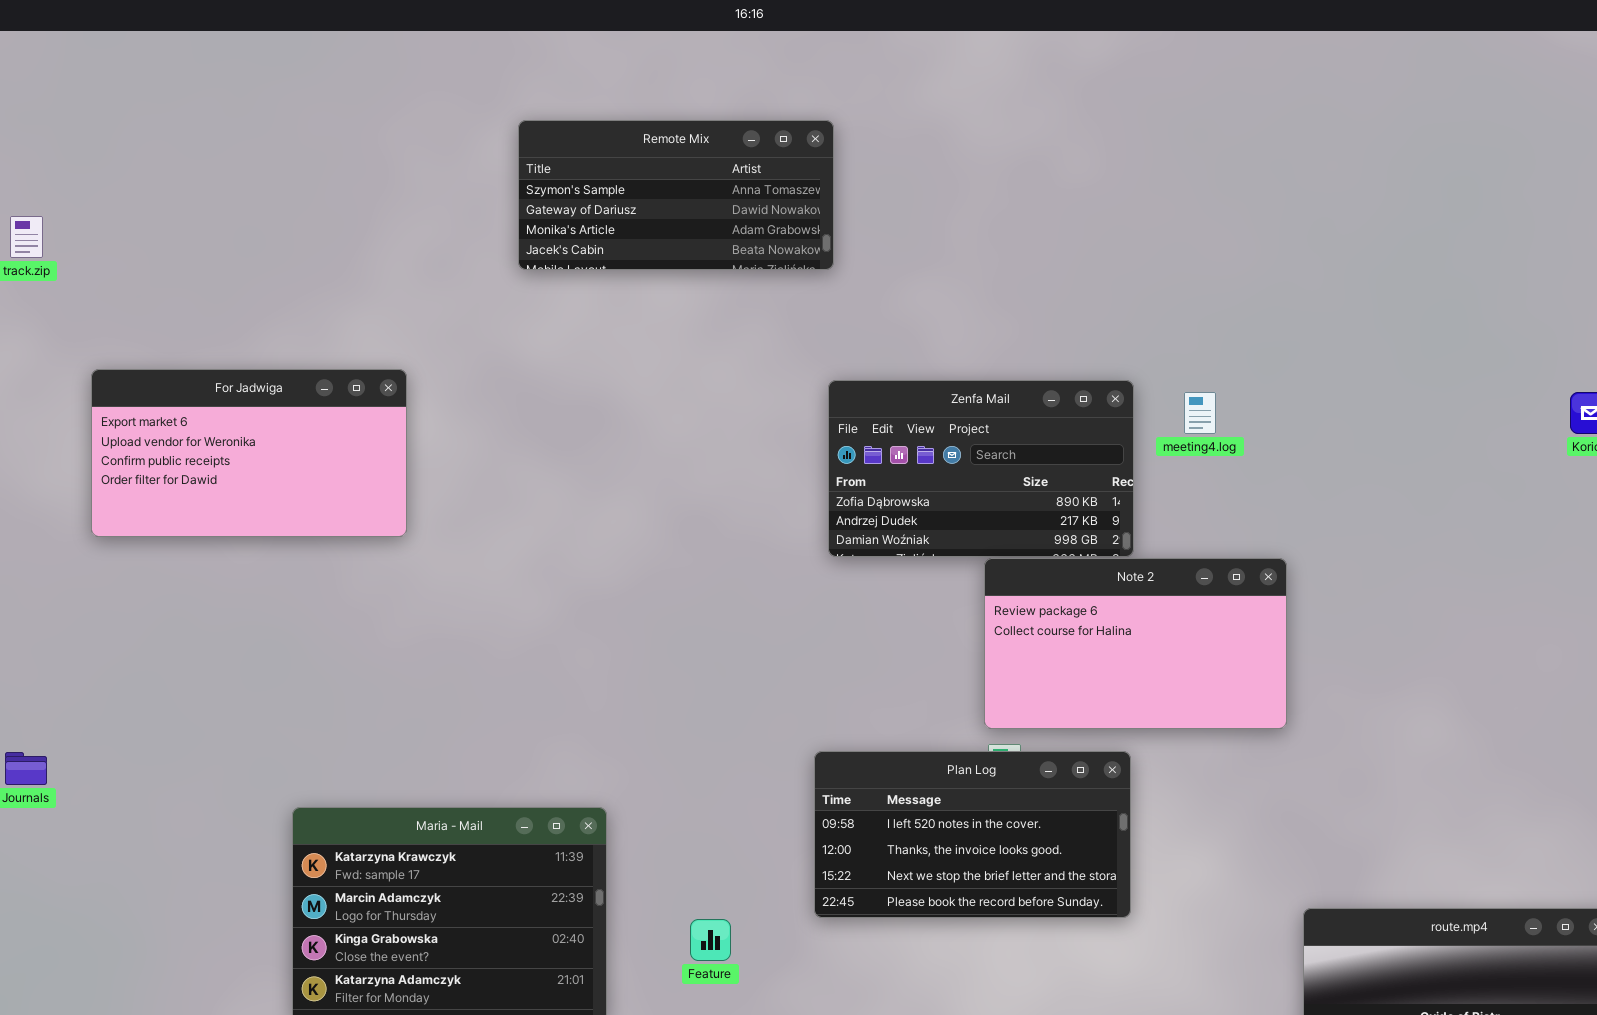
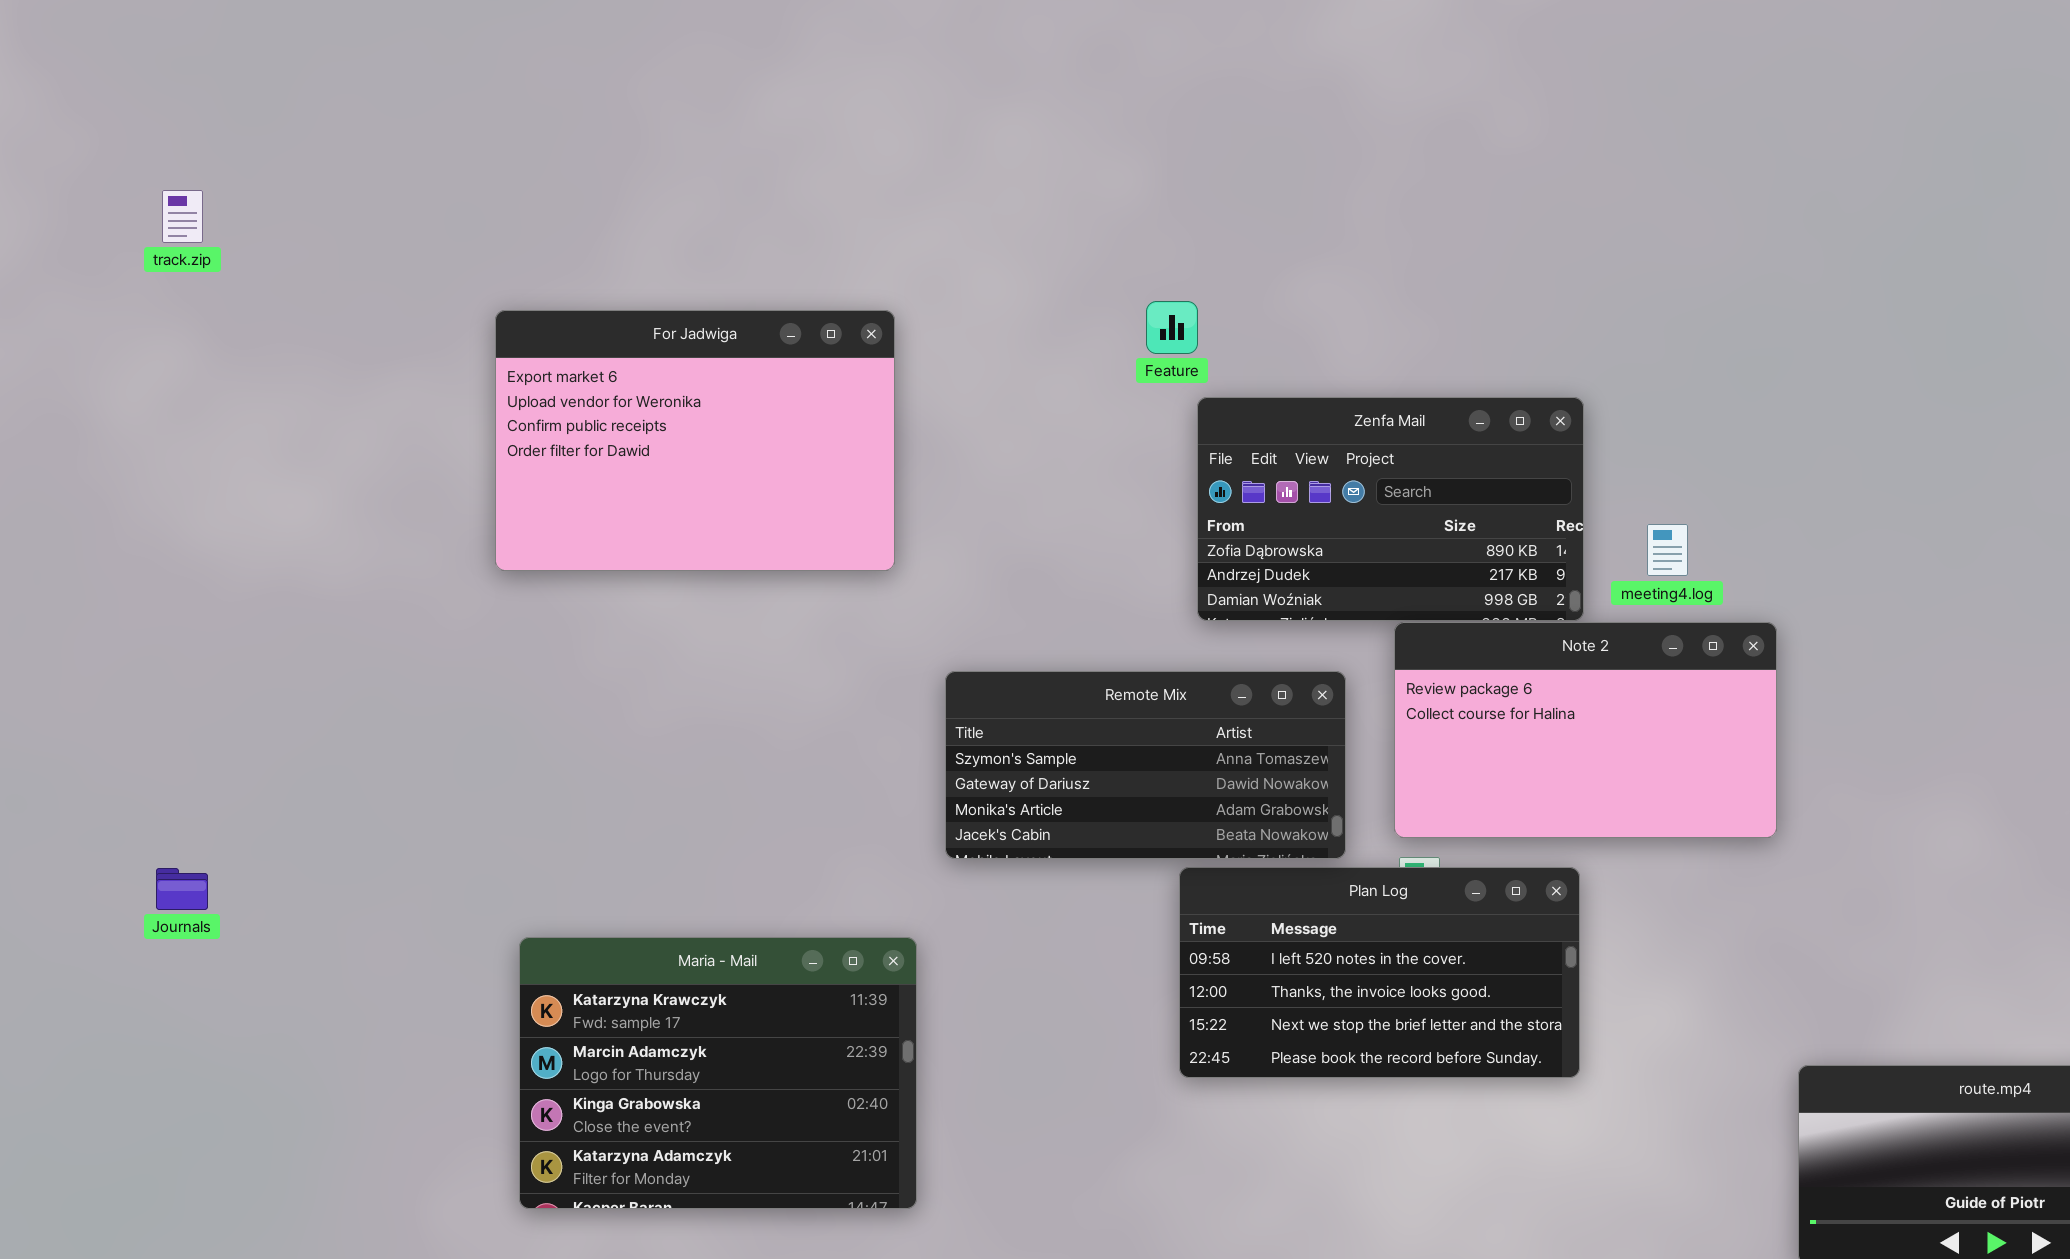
Remote Mix: [518,120,834,270] -> [945,671,1346,859], moved
For Jadwiga: [91,369,407,537] -> [495,310,895,571], moved, resized
meeting4.log: [1184,392,1216,434] -> [1647,524,1688,576], moved
Feature: [690,919,731,961] -> [1146,301,1198,354], moved

